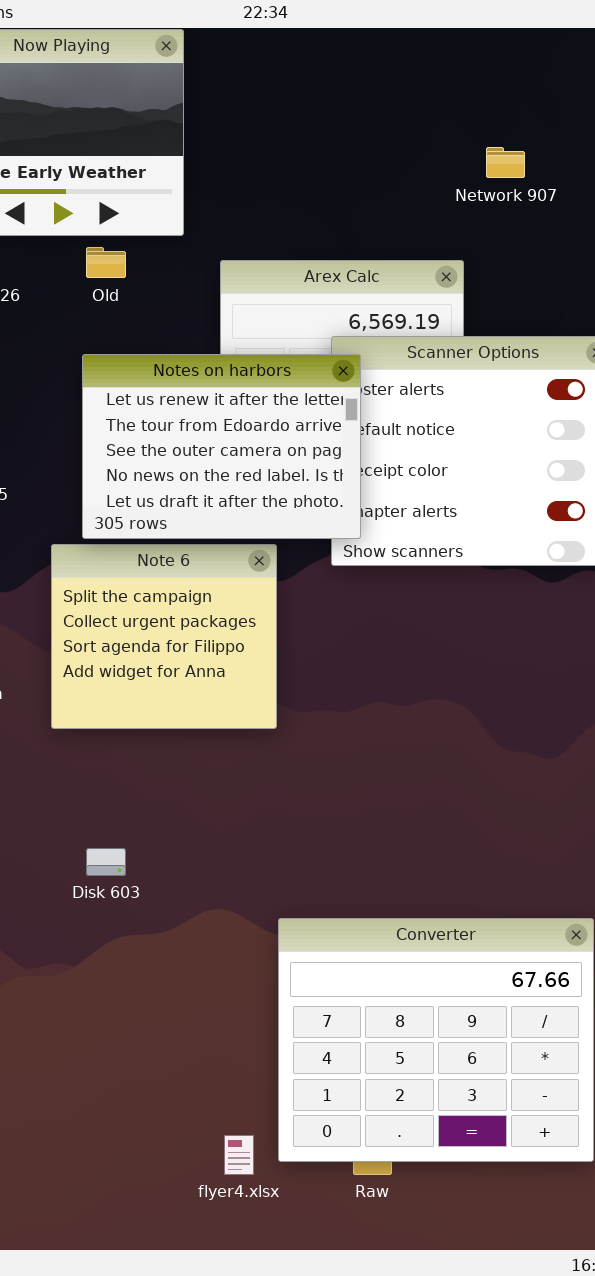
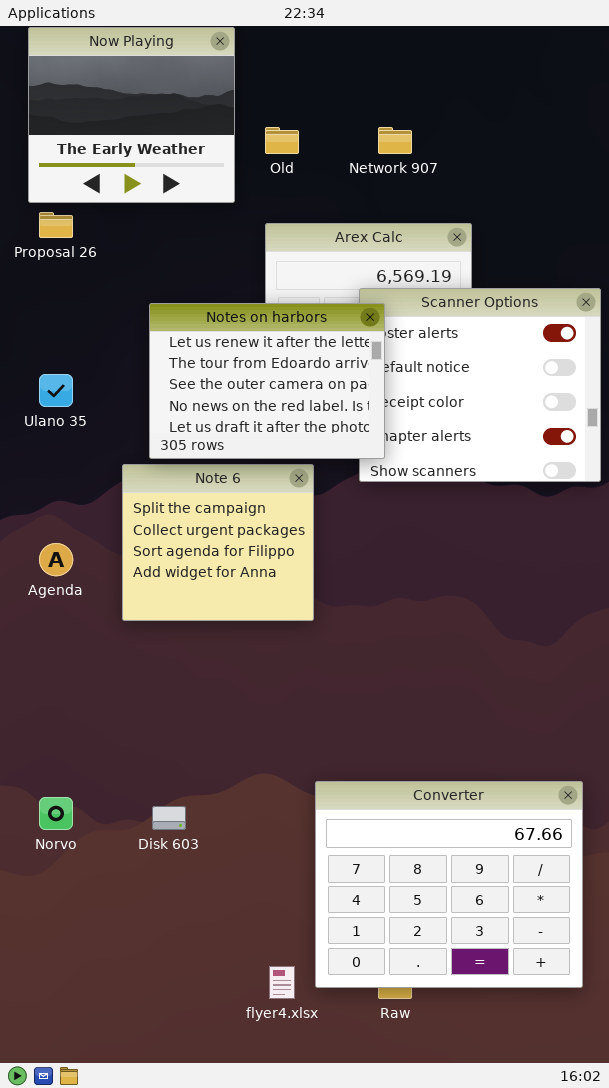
Network 907: [486,147,525,178] -> [378,127,412,154], moved
Old: [86,247,126,278] -> [265,127,299,154], moved
Disk 603: [86,848,126,876] -> [152,806,186,830], moved

